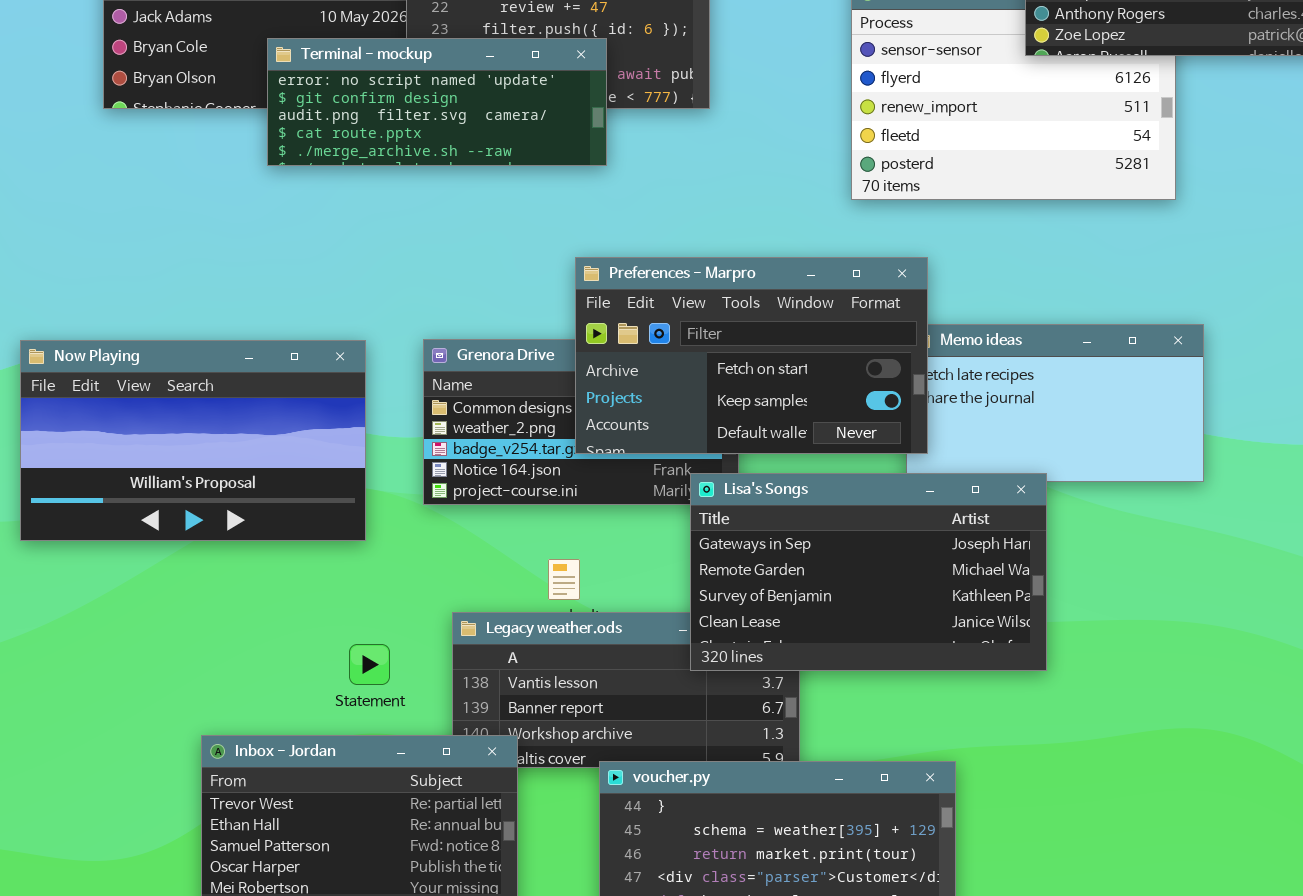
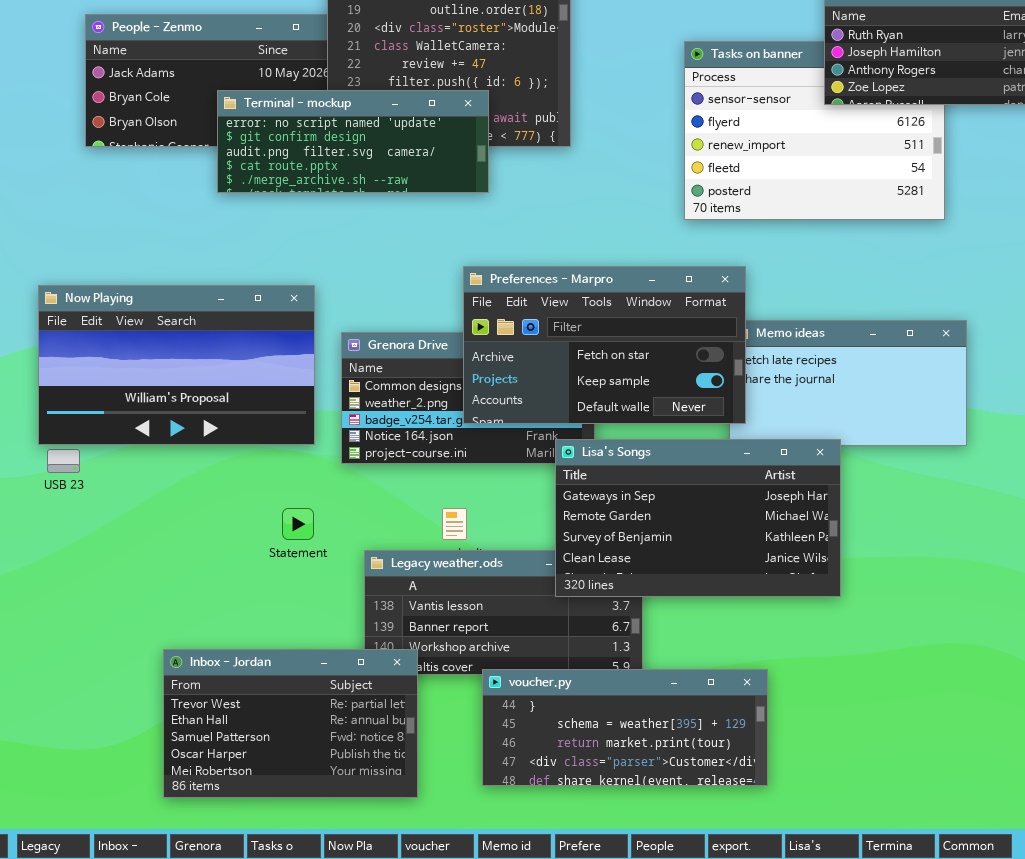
Now Playing: [20,340,366,541] -> [38,285,315,445], moved
Statement: [349,644,390,685] -> [282,508,314,540], moved

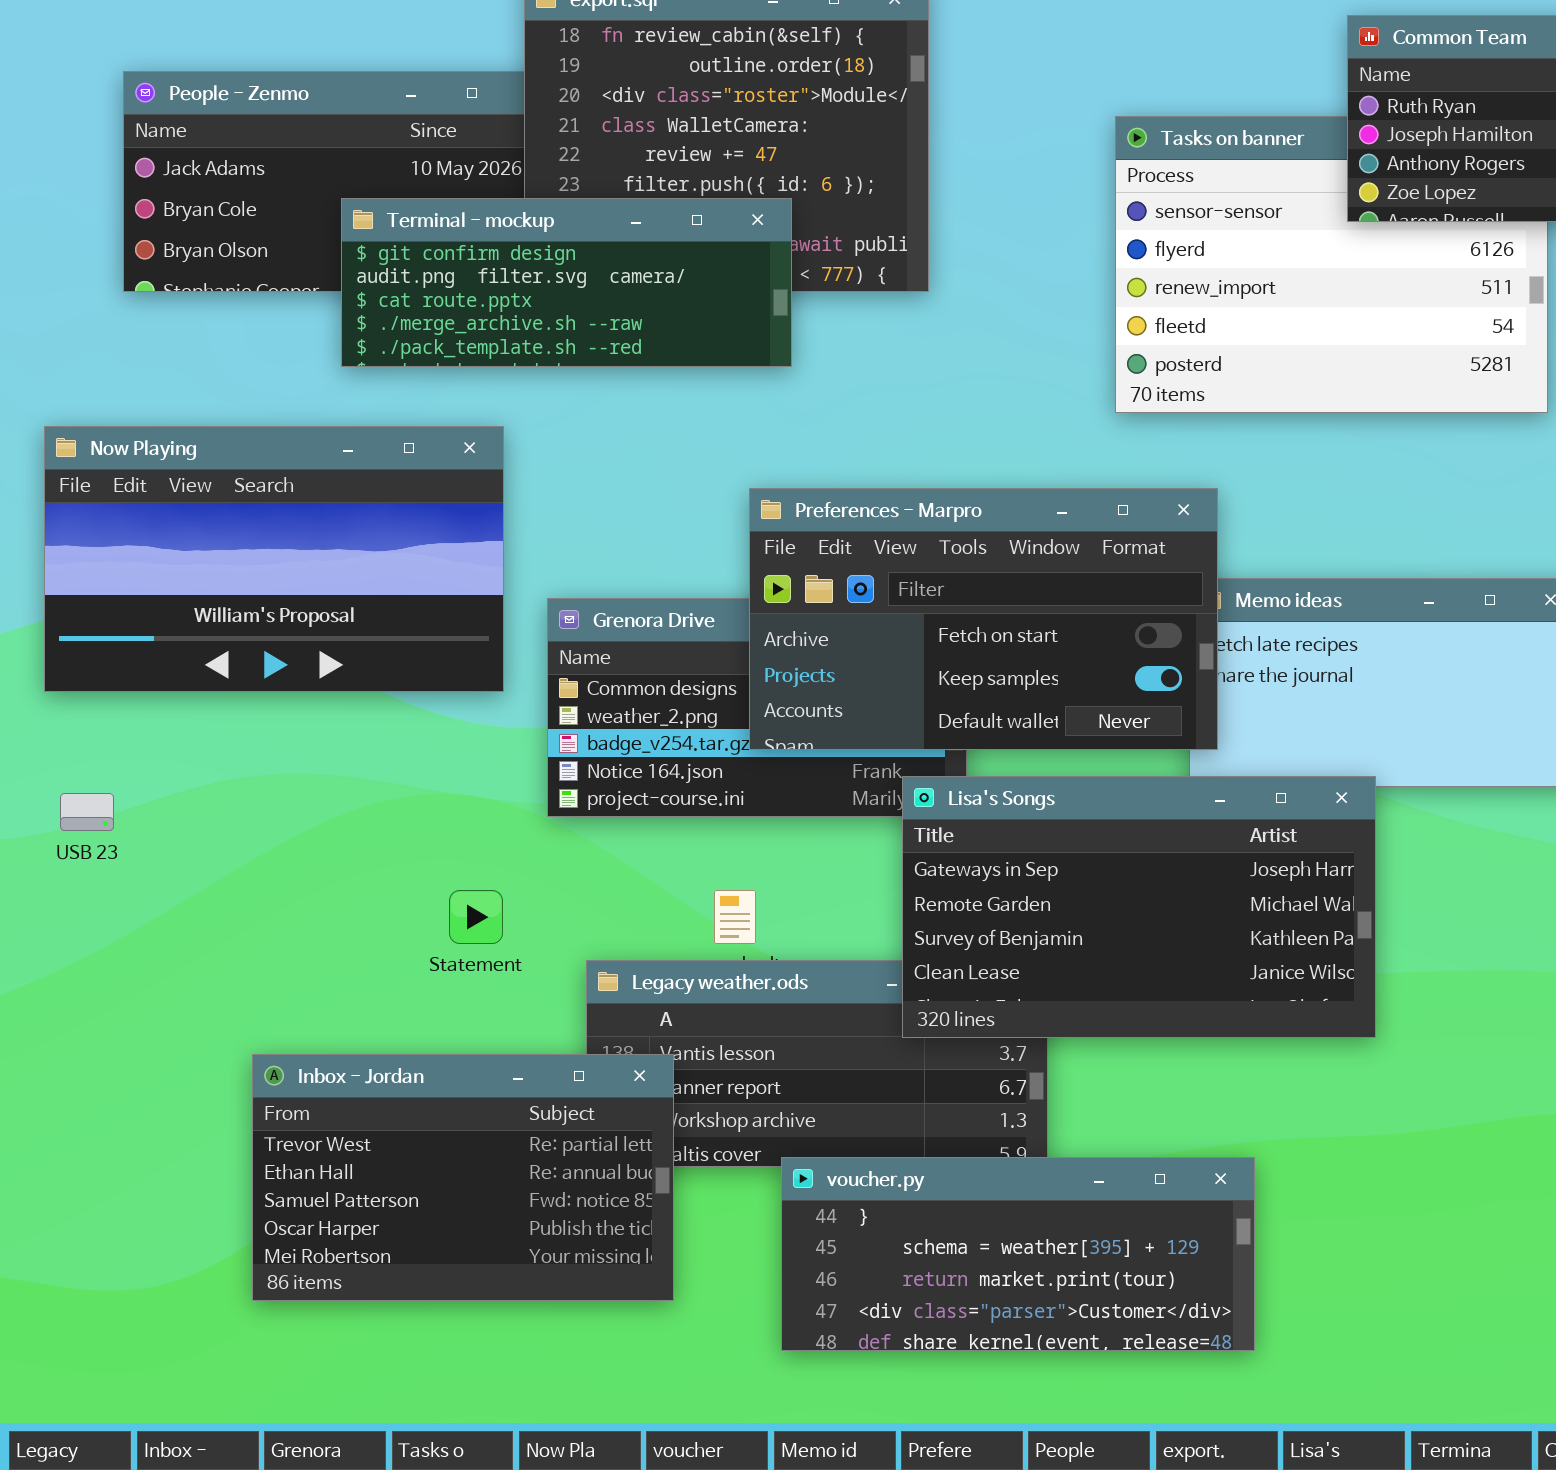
Terminal - mockup: [217,90,489,193] -> [341,198,792,367], scrolled down 1 row
Now Playing: [38,285,315,445] -> [44,426,504,692], moved
Inbox - Jordan: [163,649,418,798] -> [252,1054,674,1301], moved

